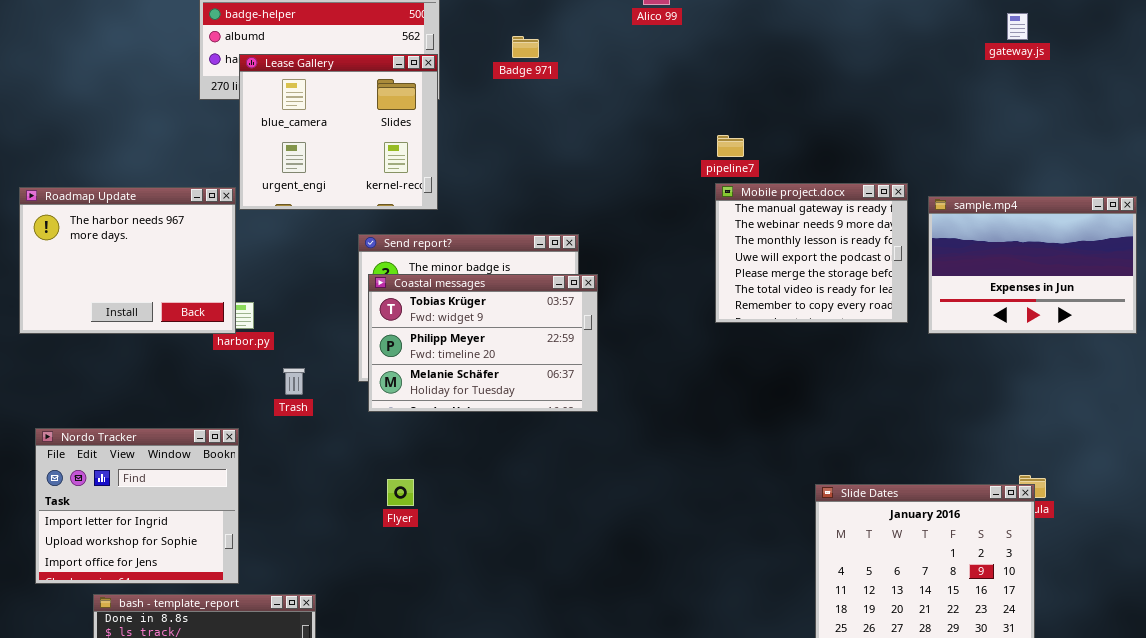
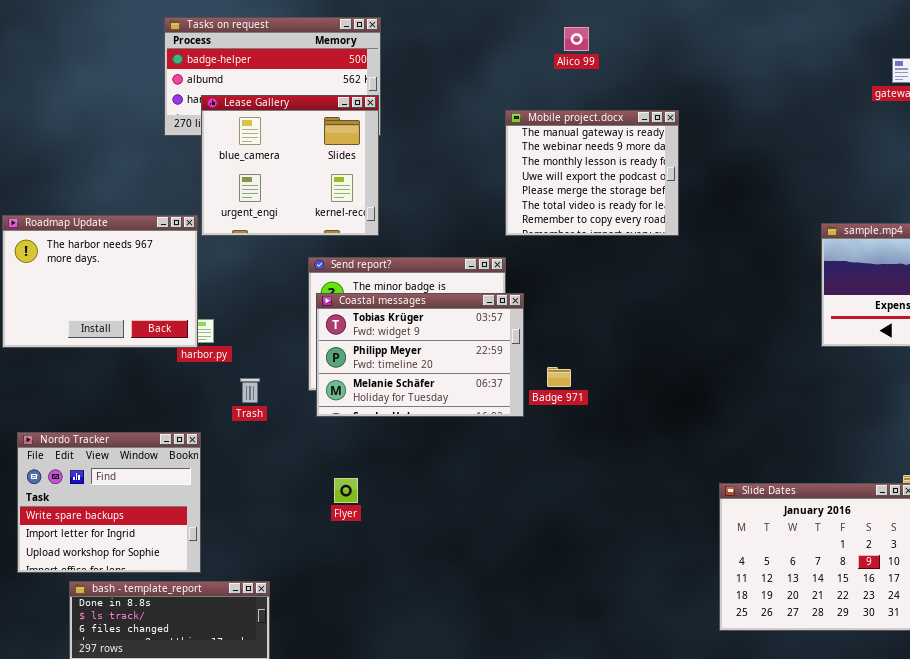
Badge 971: [512,36,539,58] -> [547,367,571,387], moved
Mobile project.docx: [715,183,908,323] -> [505,110,679,236], moved
Nordo Tracker: [35,428,239,584] -> [17,432,201,573], scrolled up 1 row

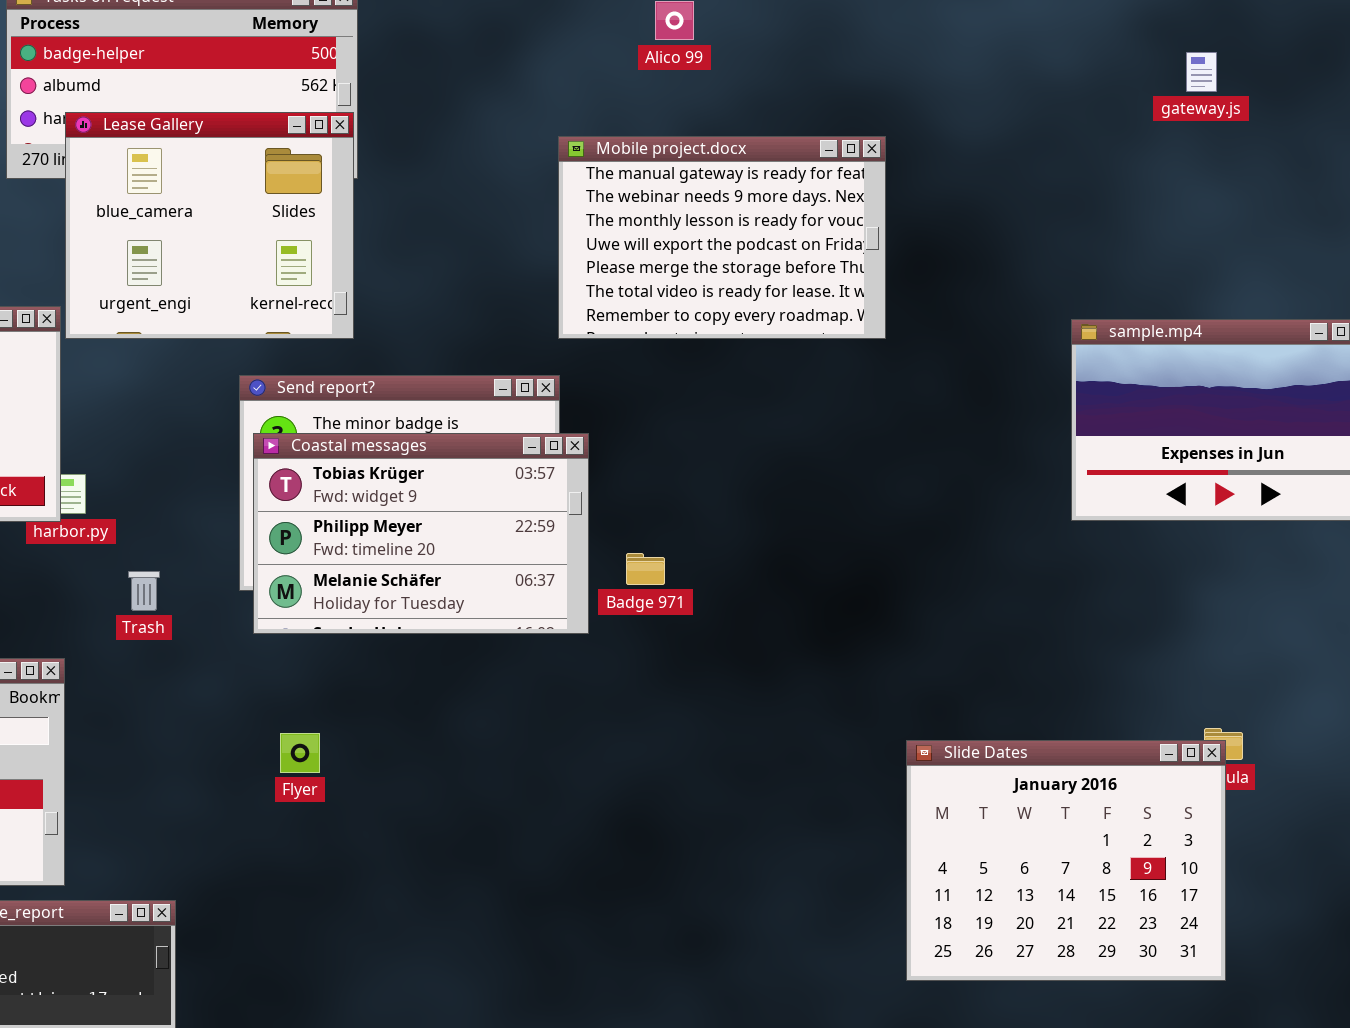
Mobile project.docx: [505,110,679,236] -> [558,136,886,339], resized

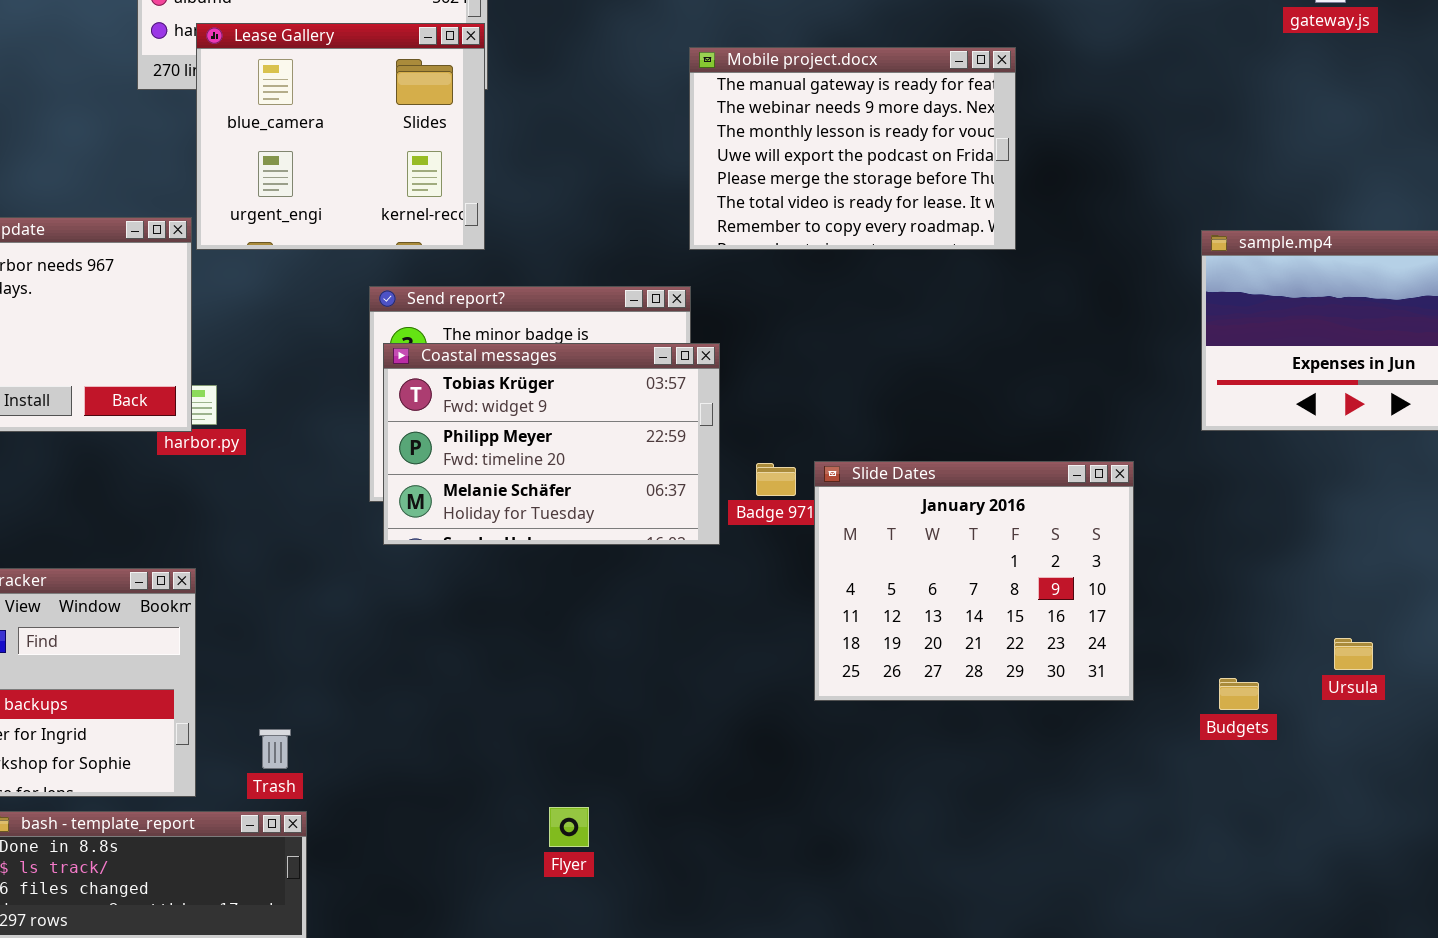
Trash: [128,571,160,611] -> [259,729,291,769], moved
Flyer: [280,733,320,773] -> [549,807,589,847], moved
Slide Dates: [906,740,1226,981] -> [814,461,1134,701], moved

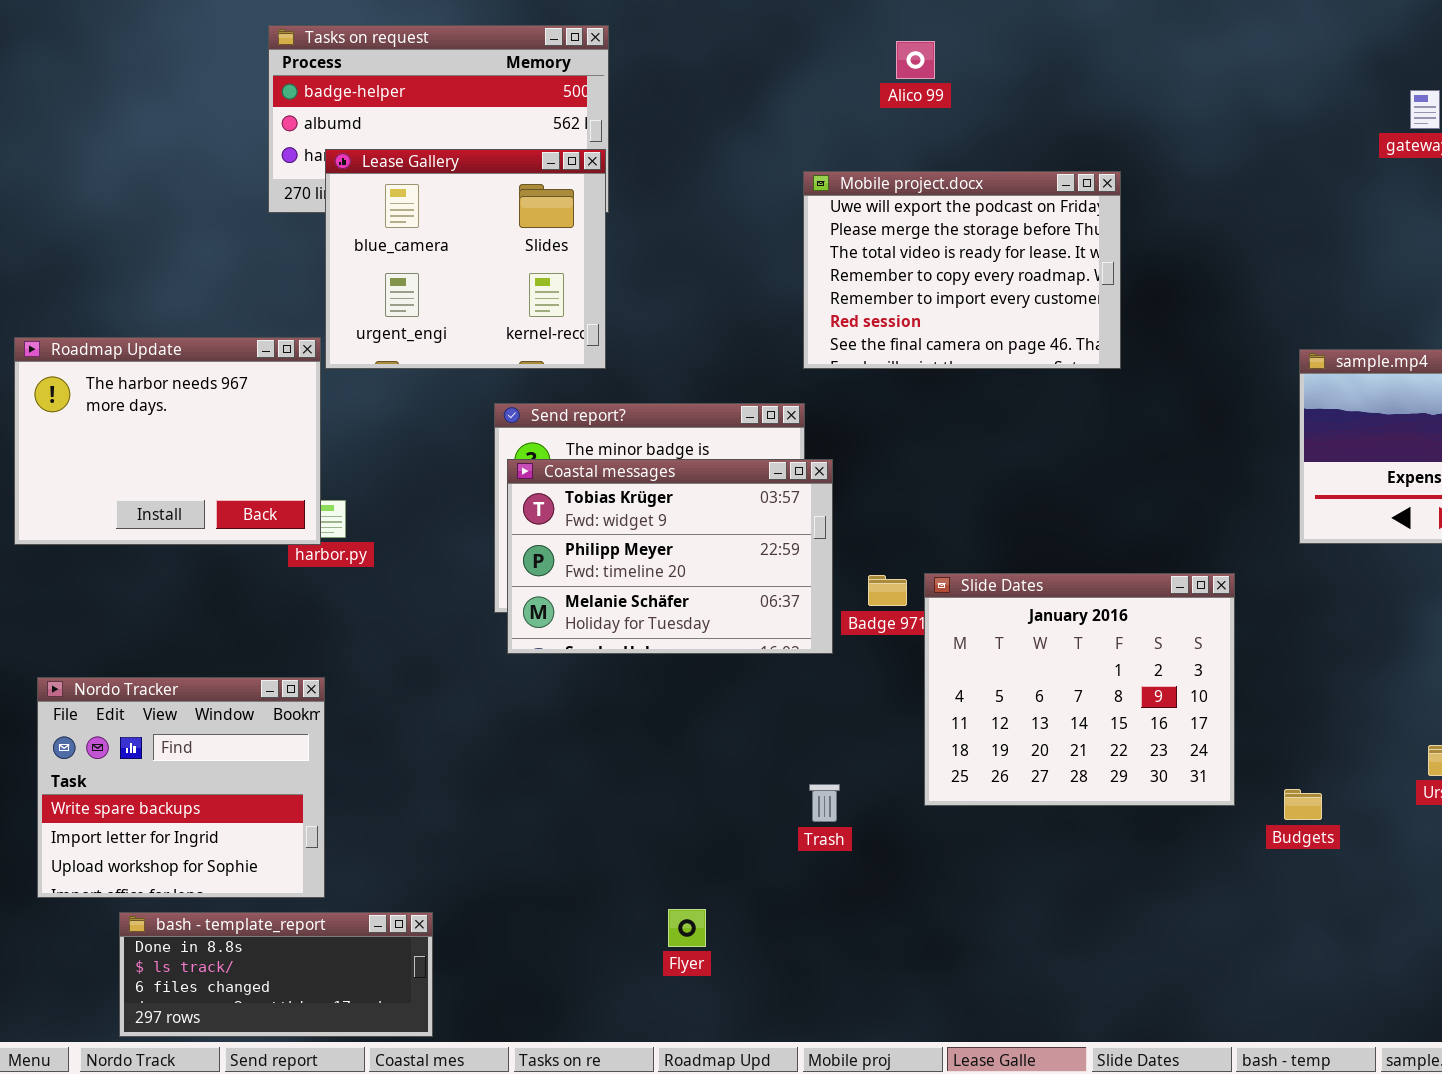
Mobile project.docx: [689,47,1016,250] -> [803,171,1121,369], scrolled down 3 rows
Budgets: [1219,678,1259,710] -> [1284,789,1322,820], moved
Trash: [259,729,291,769] -> [809,784,840,822], moved

